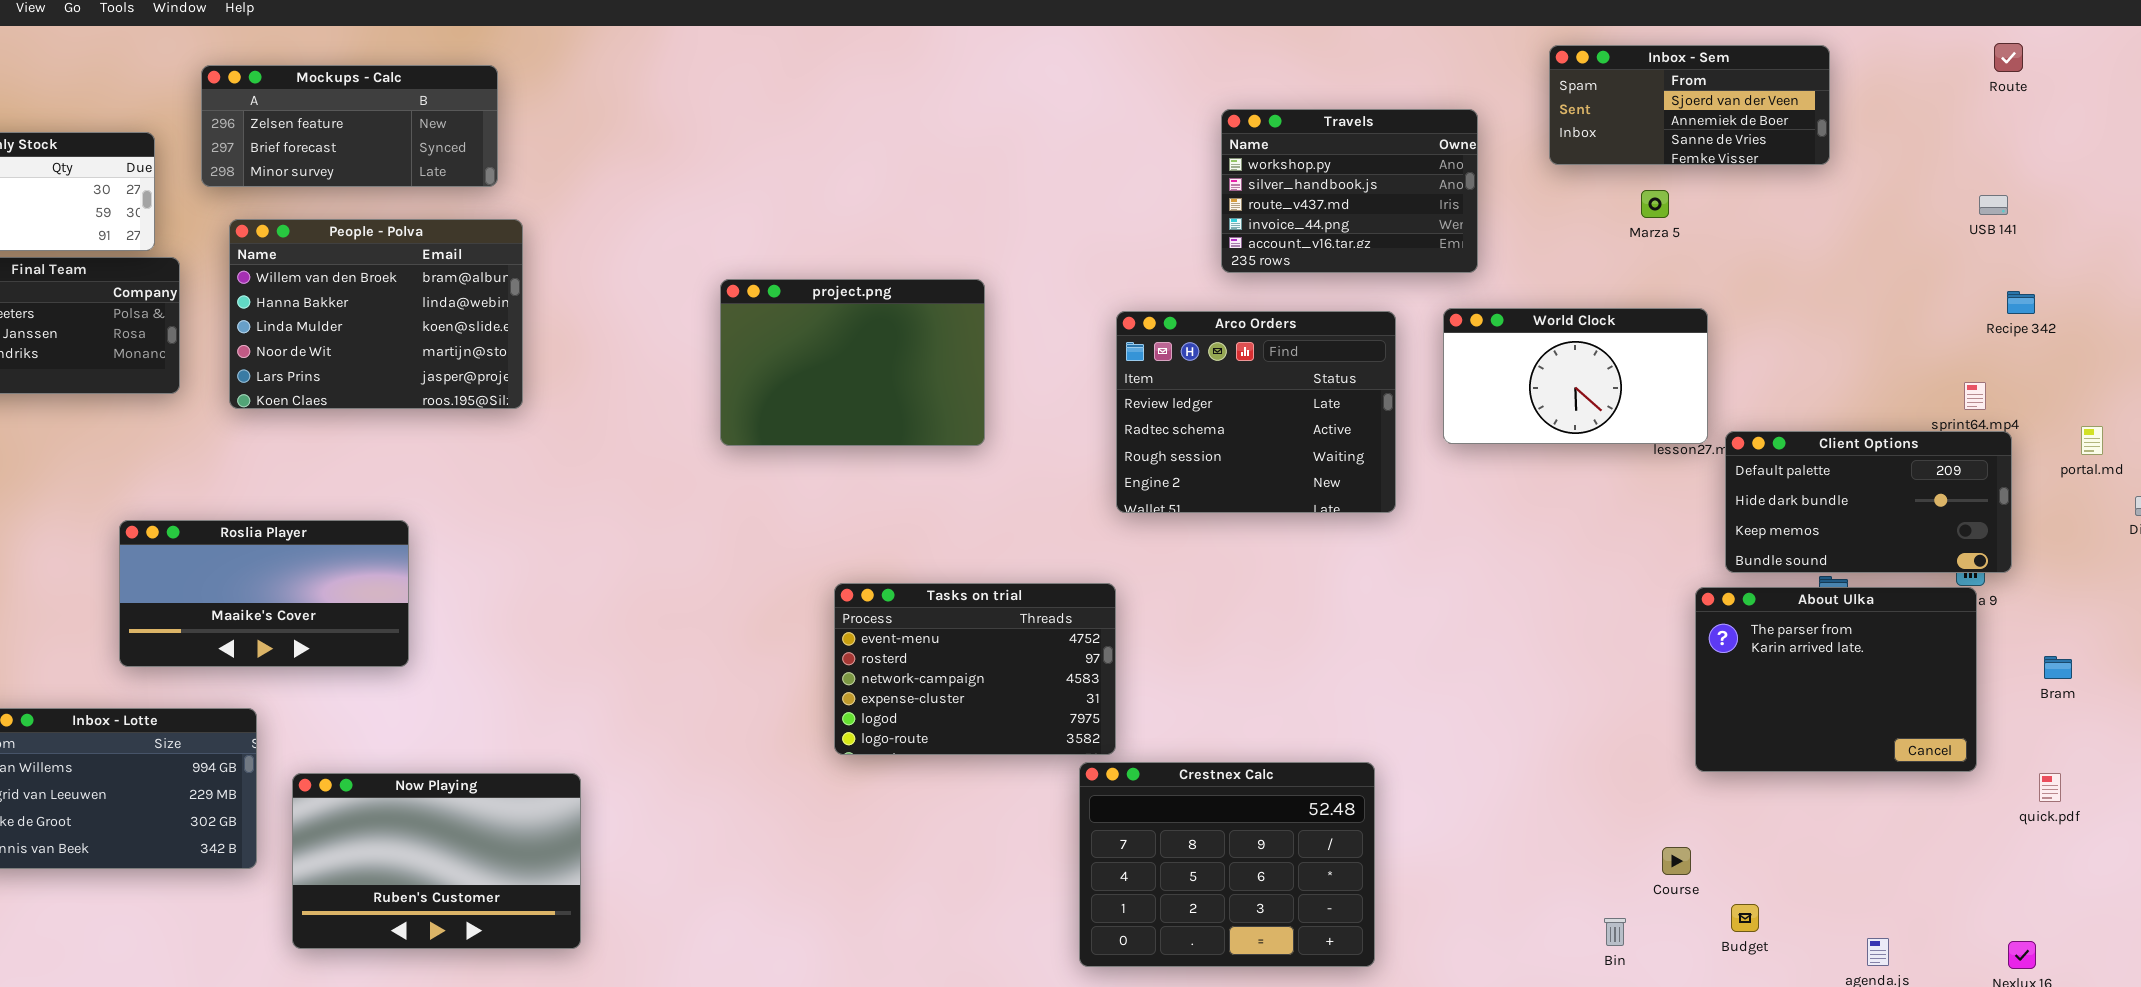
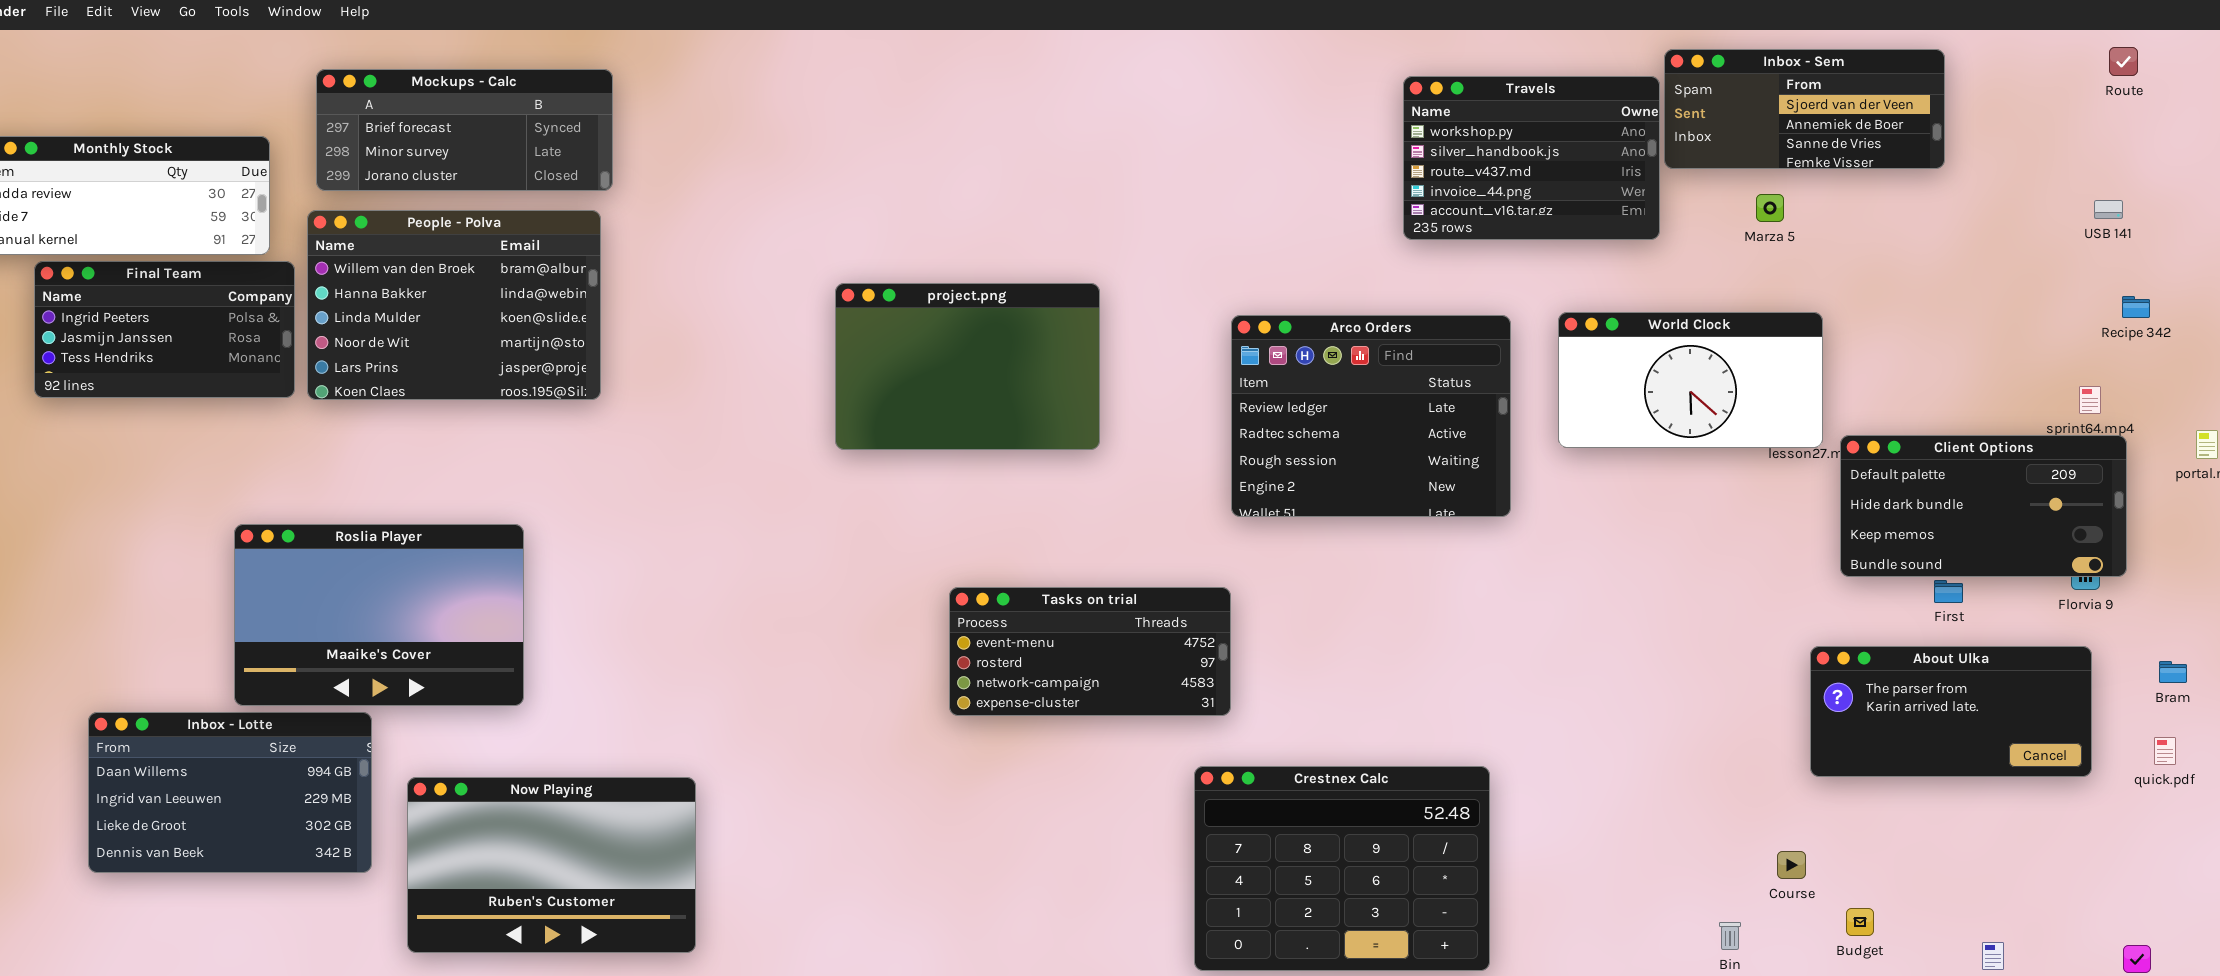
Mockups - Calc: [201,65,498,187] -> [316,69,613,191], scrolled down 1 row
Travels: [1221,109,1478,273] -> [1403,76,1660,240], moved
People - Polva: [229,219,523,409] -> [307,210,601,400], moved
Roslia Player: [119,520,409,667] -> [234,524,524,706], resized
Tasks on trial: [834,583,1116,755] -> [949,587,1231,716], resized
About Ulka: [1695,587,1977,772] -> [1810,646,2092,777], resized
quick.pdf: [2039,773,2061,802] -> [2154,737,2176,765], moved

